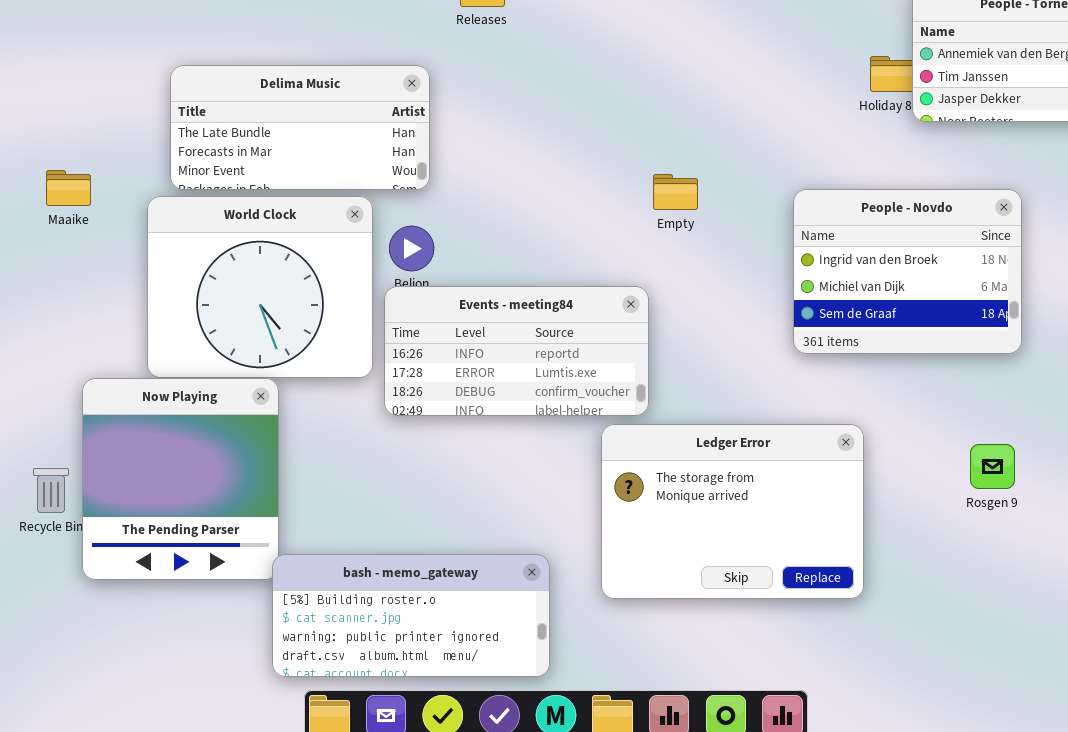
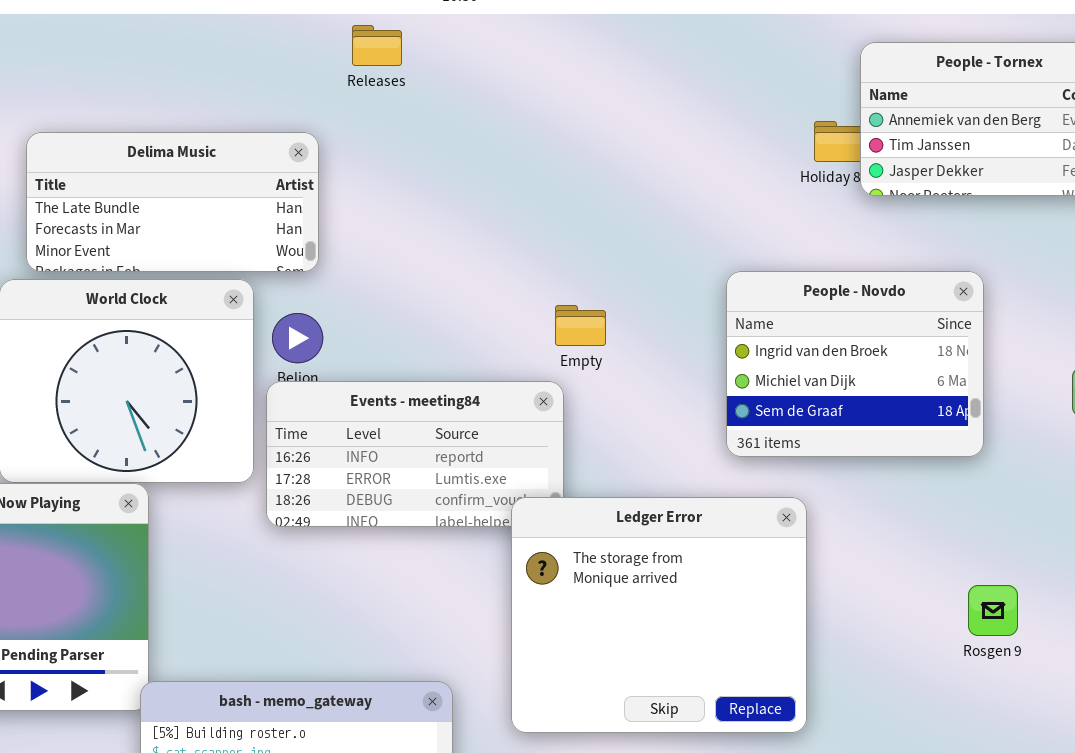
Empty: [653,174,698,210] -> [555,305,606,346], moved
Ledger Error: [601,424,864,599] -> [511,497,807,733], resized
Rosgen 9: [970,444,1015,489] -> [968,585,1018,636], moved

